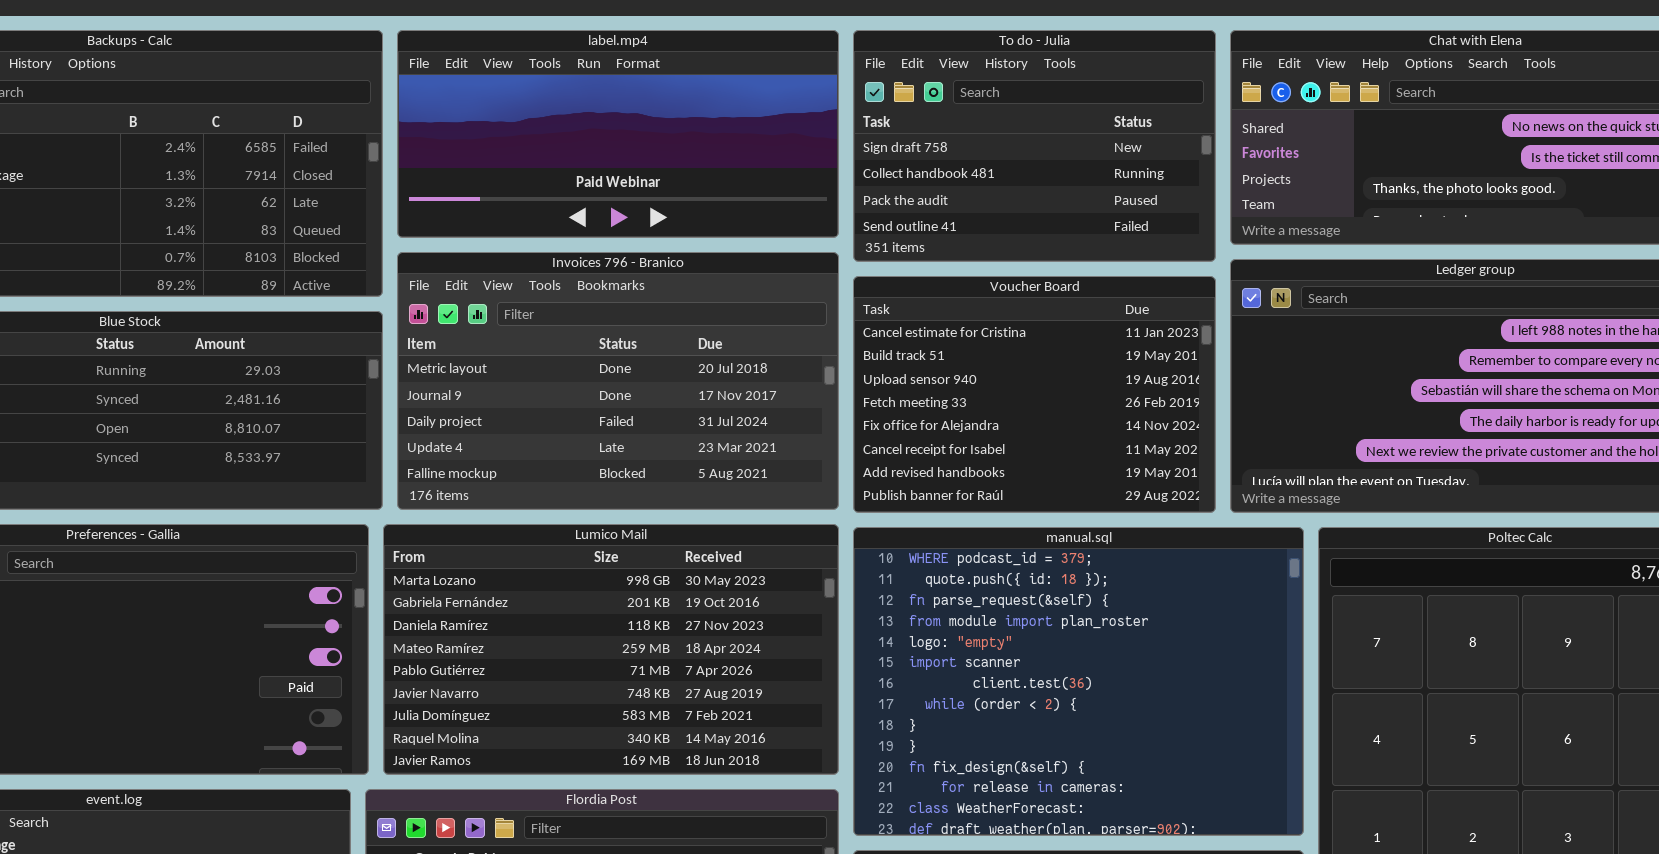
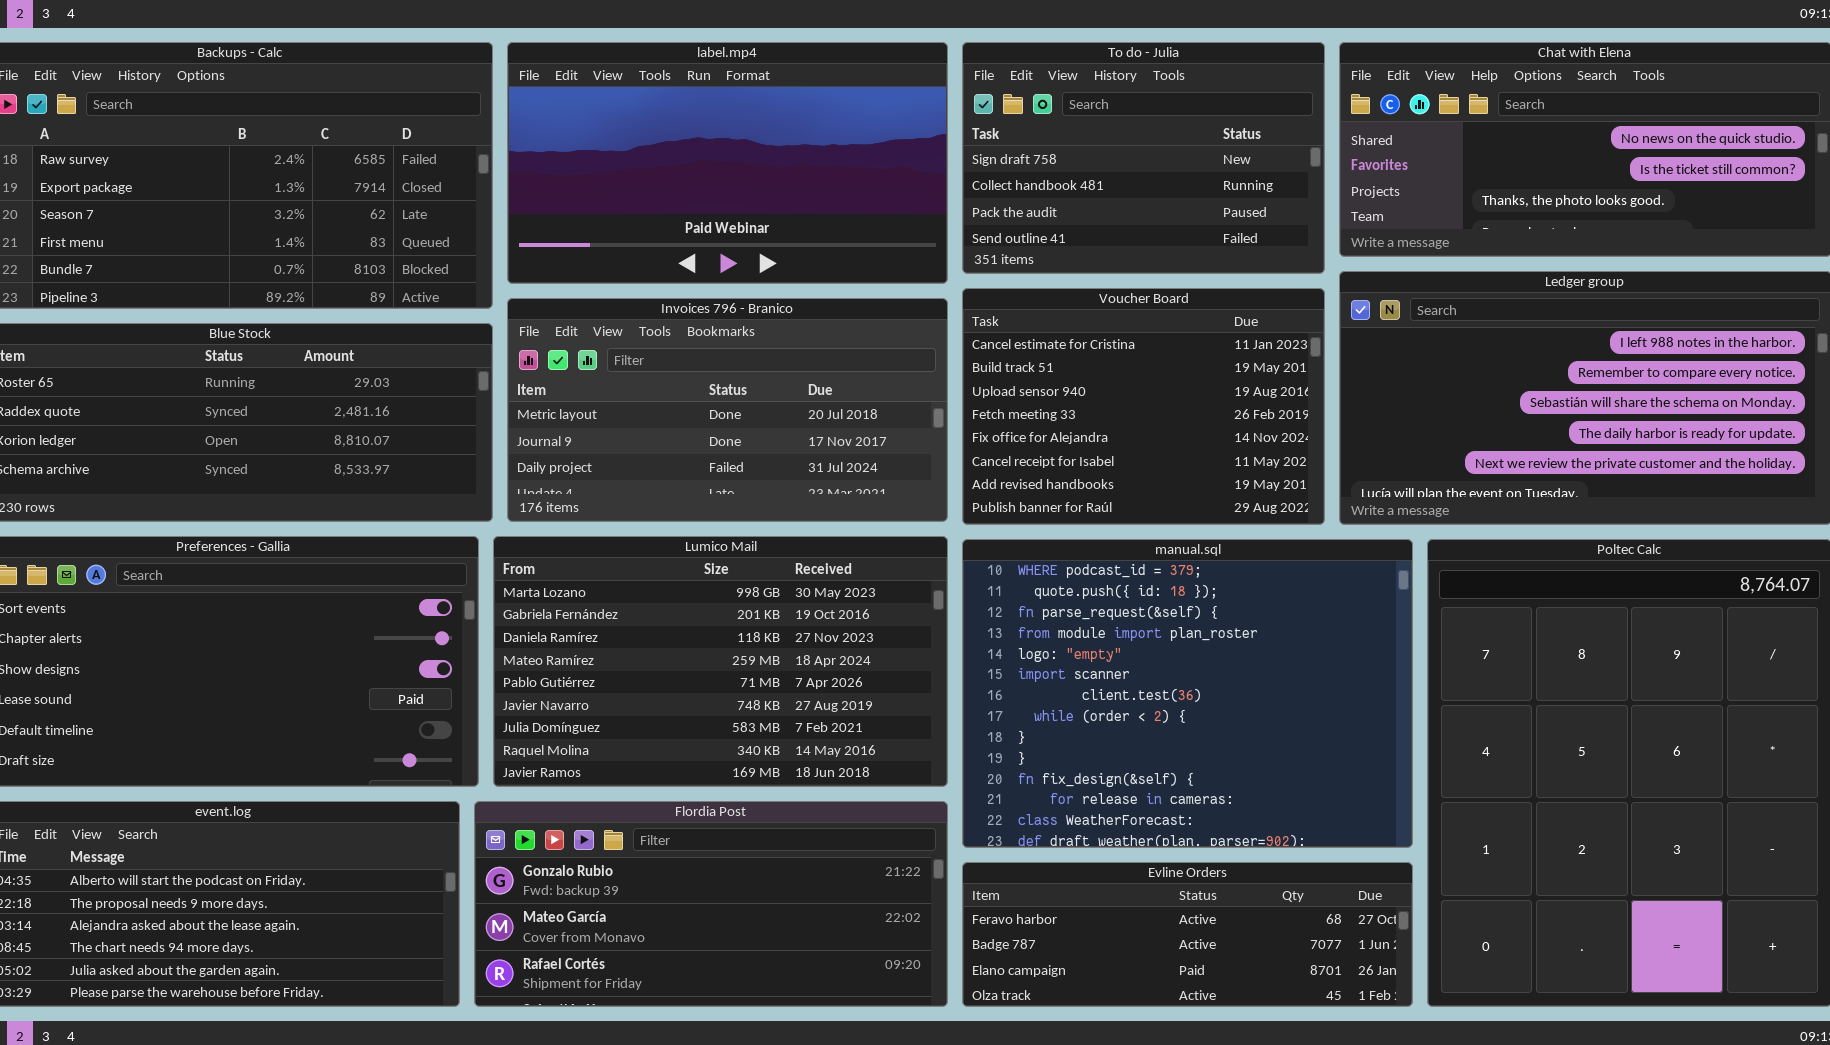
label.mp4: [397,30,839,238] -> [507,42,948,284], resized
Invoices 796 - Branico: [397,252,839,510] -> [507,298,948,522], resized

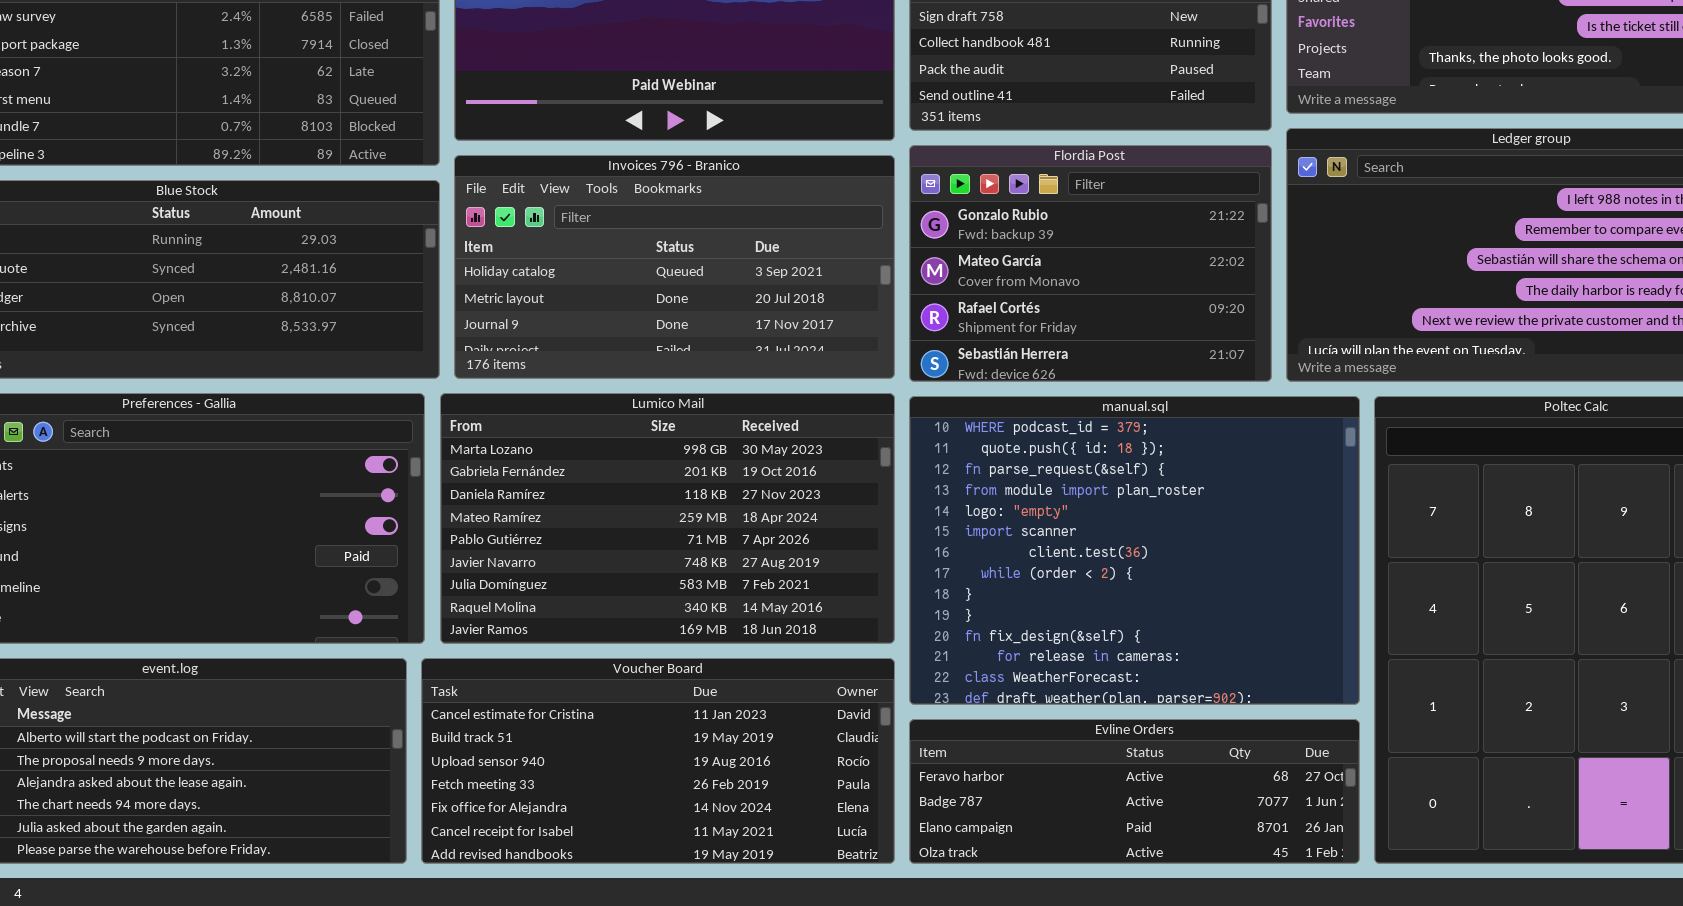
Voucher Board: [962,288,1325,525] -> [421,658,895,864], moved, resized
Invoices 796 - Branico: [507,298,948,522] -> [454,155,895,379], scrolled up 1 row
Flordia Post: [474,801,948,1007] -> [909,145,1272,382], moved, resized

